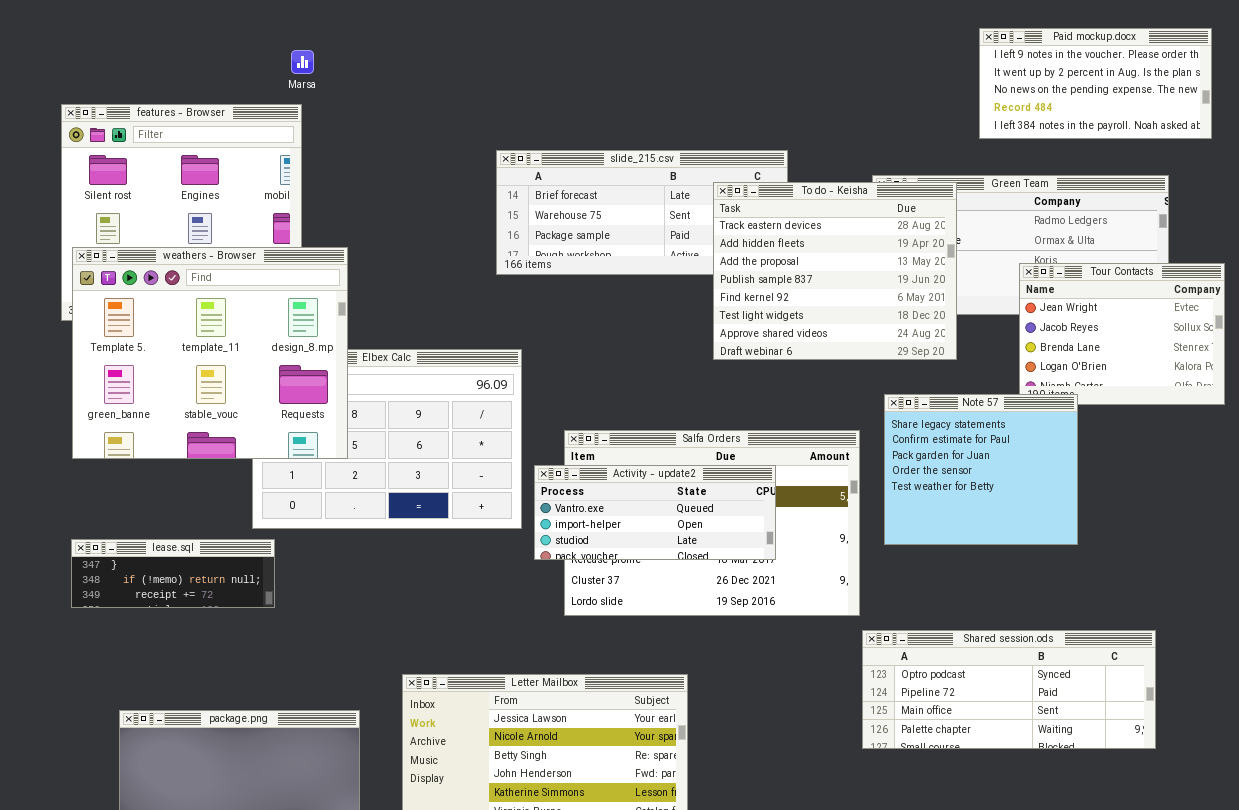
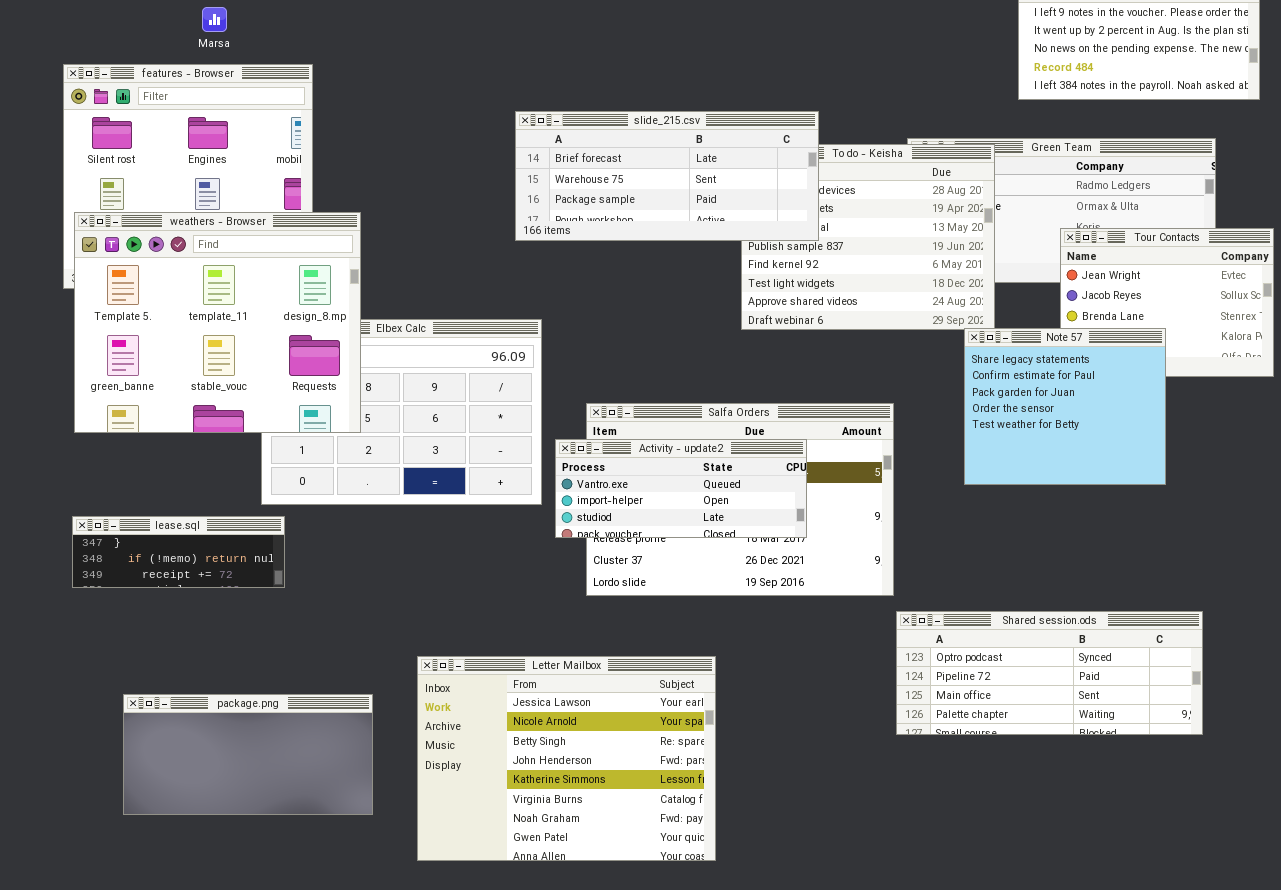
Marsa: [291,50,314,74] -> [202,7,227,32], moved
slide_215.csv: [496,150,788,275] -> [515,111,819,241], raised
Note 57: [884,394,1078,545] -> [964,328,1166,485], moved

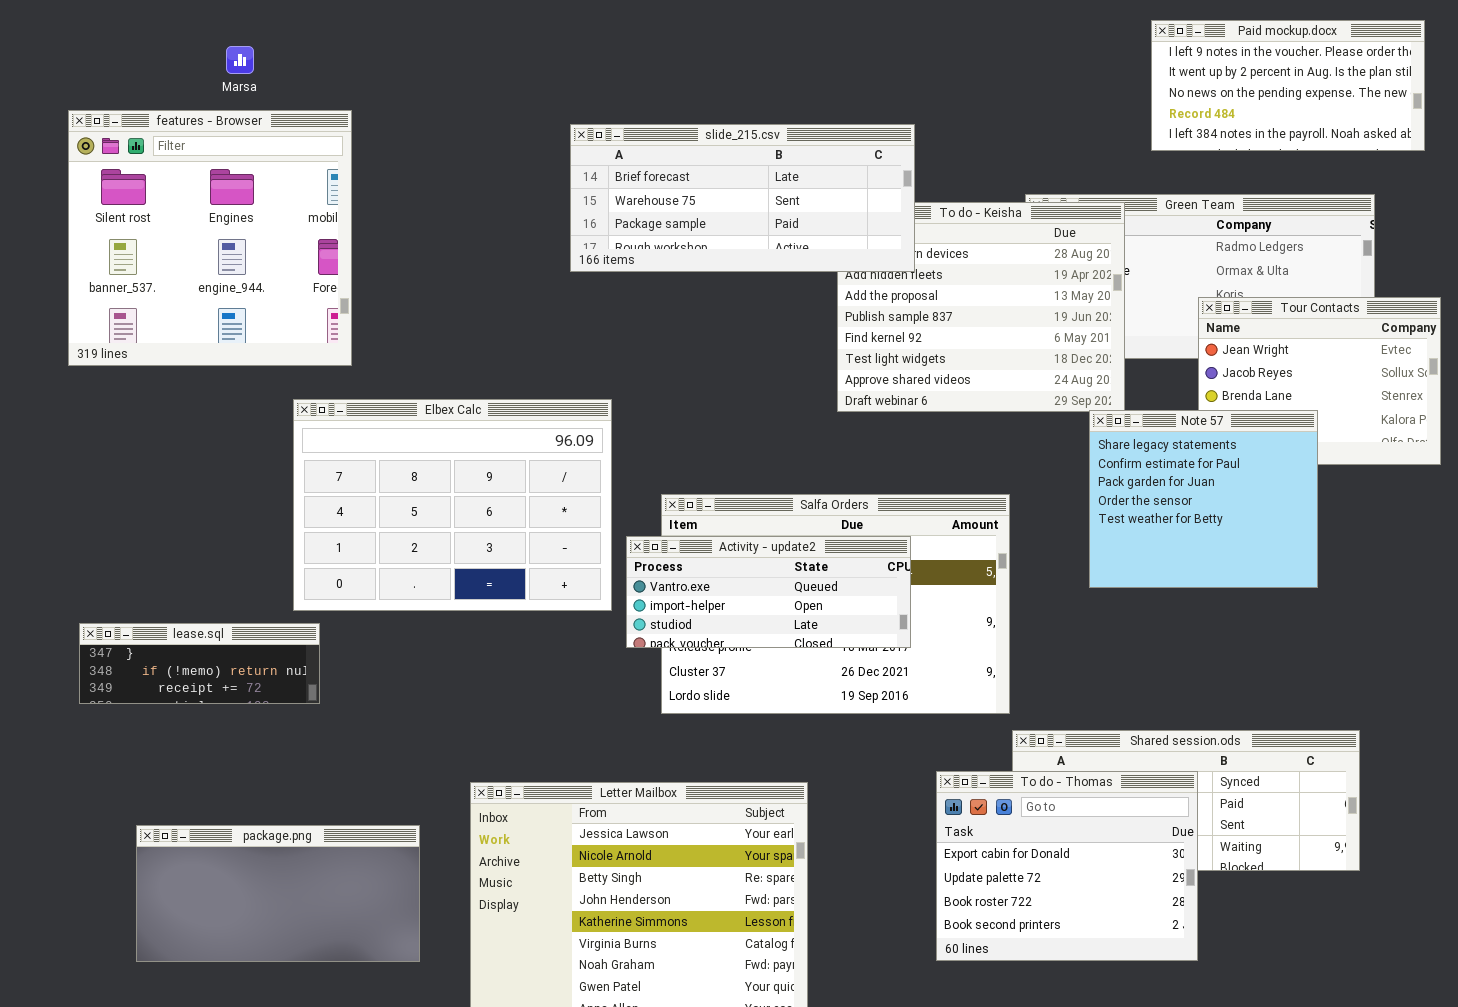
slide_215.csv: [515,111,819,241] -> [570,124,915,272], moved
weathers - Browser: [74,212,361,433] -> none, closed
To do - Thomas: none -> [936,771,1198,961], opened

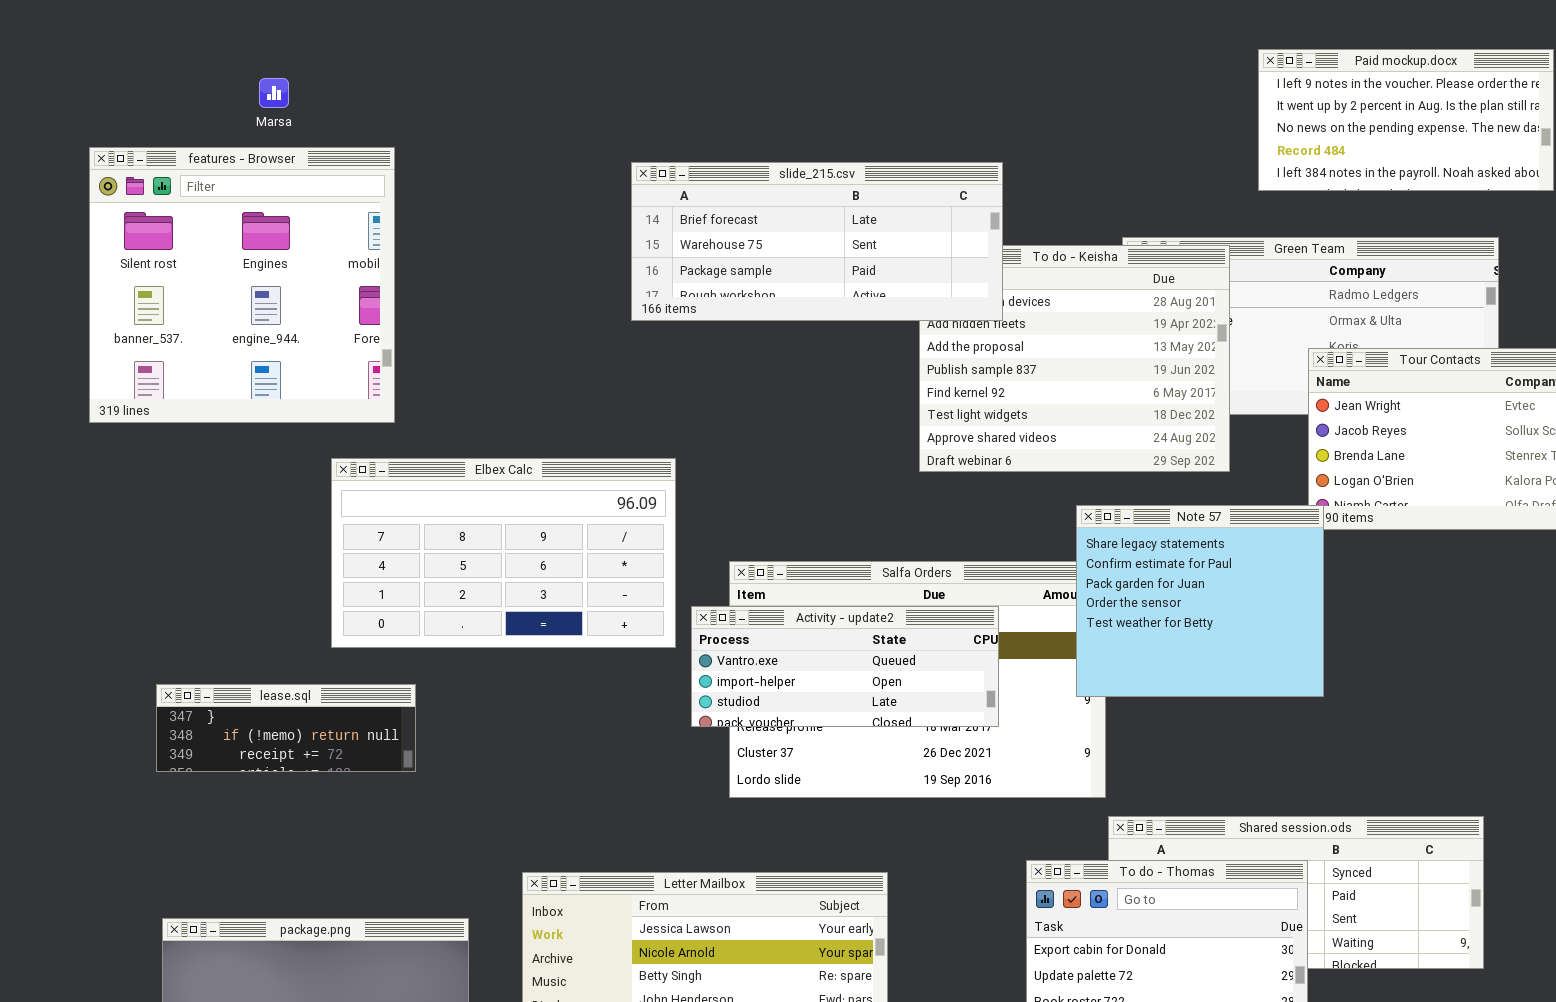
Elbex Calc: [293,399,612,611] -> [331,458,676,648], resized
Note 57: [1089,410,1318,588] -> [1076,505,1324,697], moved
lease.sql: [79,623,320,704] -> [156,684,416,772], moved

